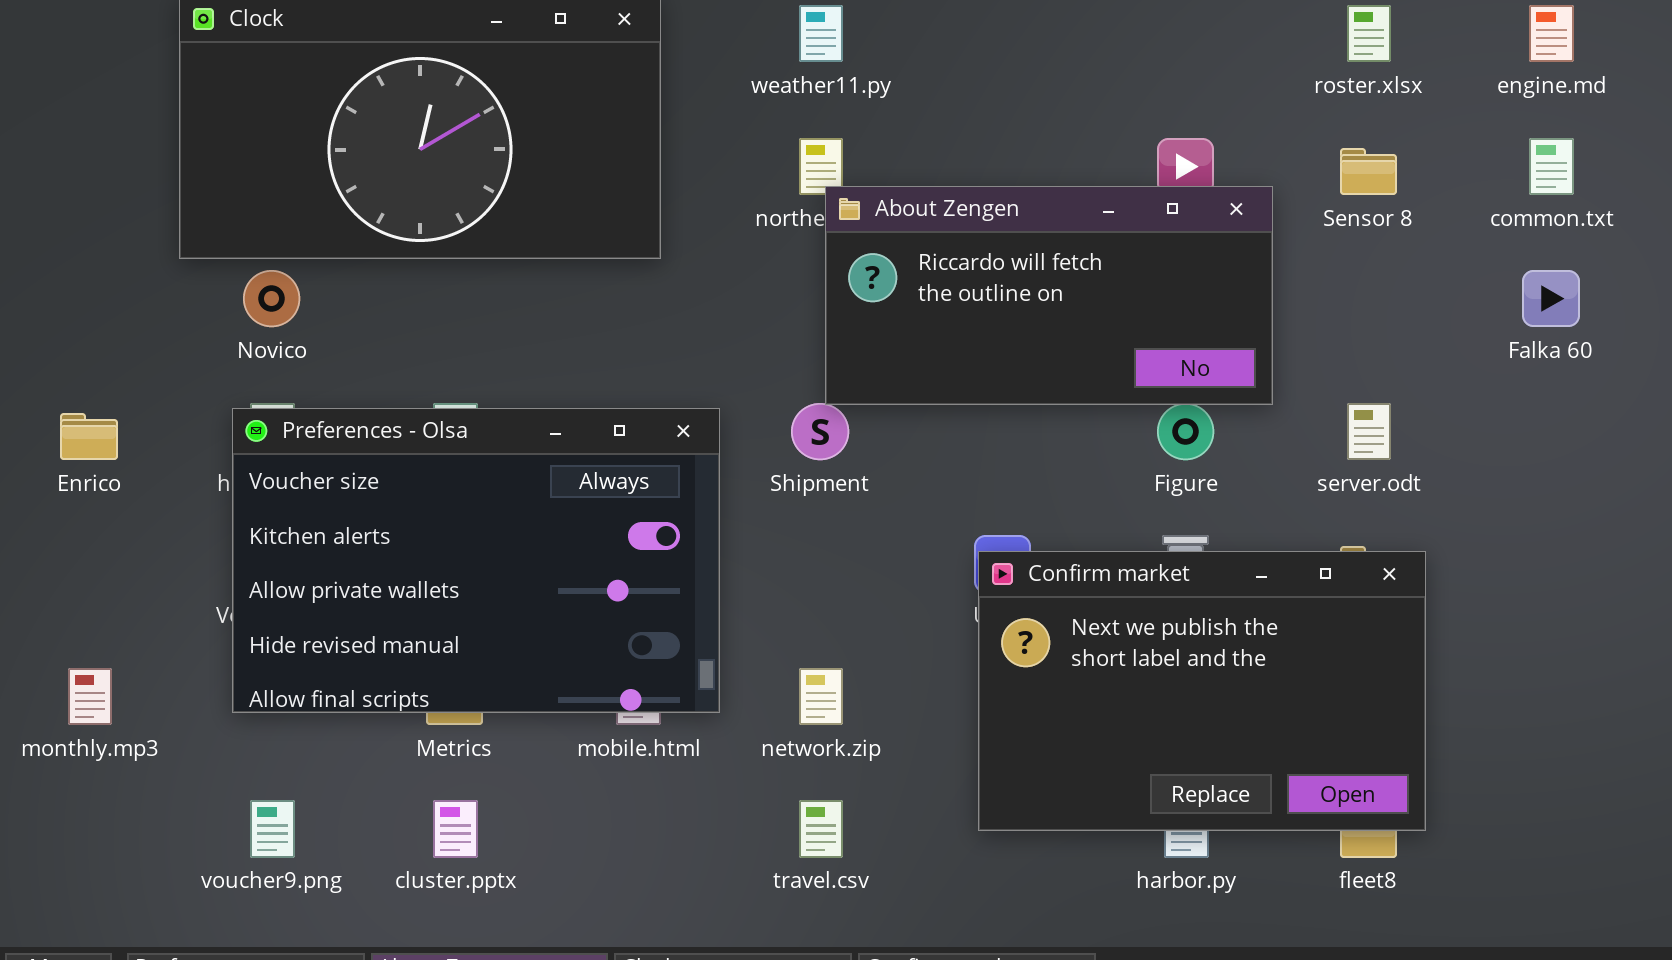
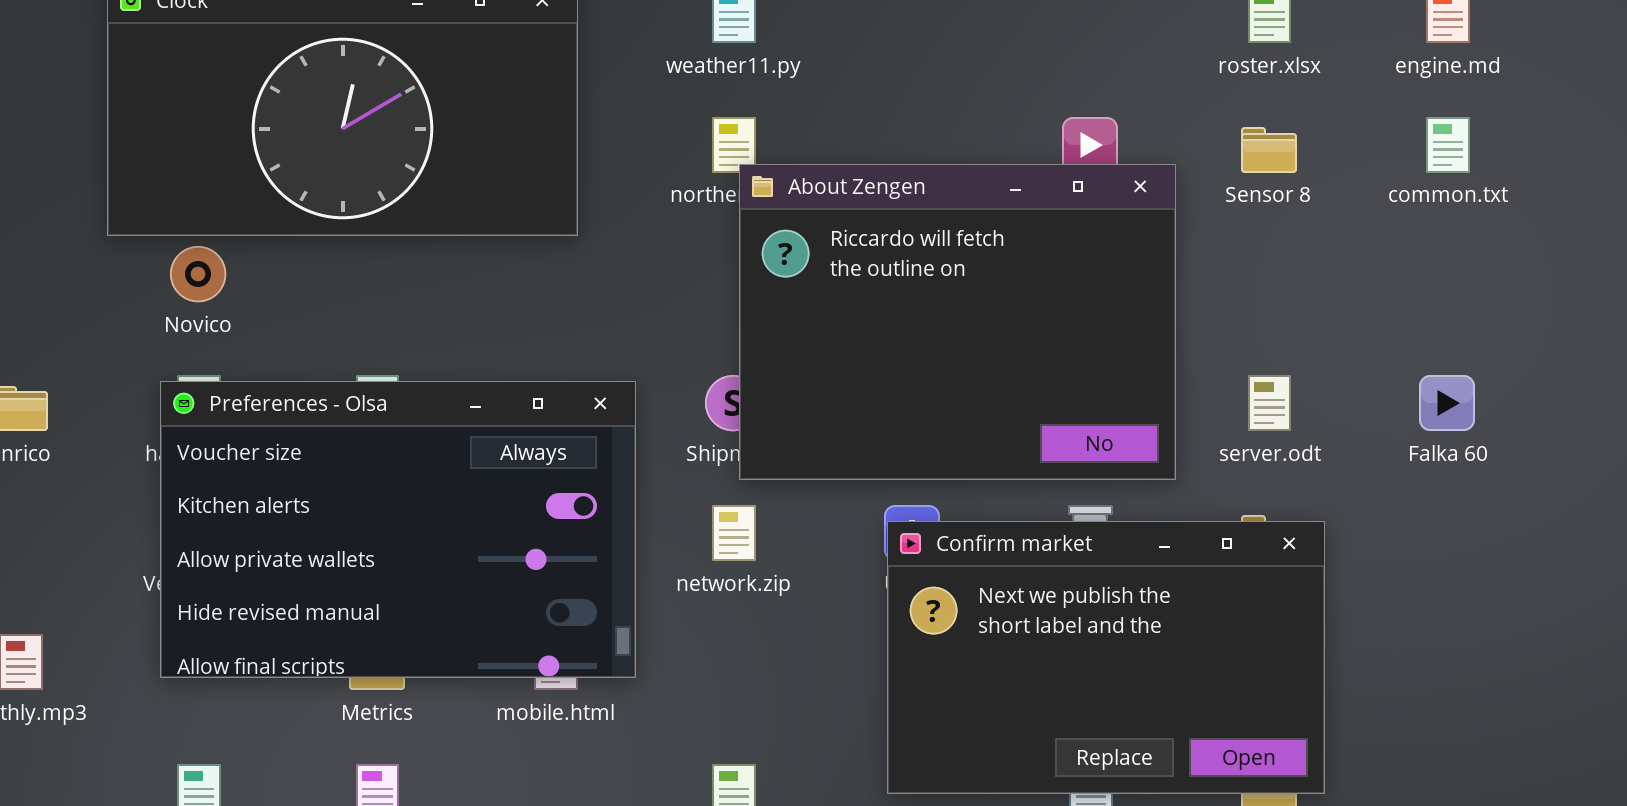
About Zengen: [825,186,1273,405] -> [739,164,1176,480], resized
Falka 60: [1522,270,1580,327] -> [1419,375,1475,431], moved
network.zip: [799,668,843,725] -> [712,505,756,561], moved

